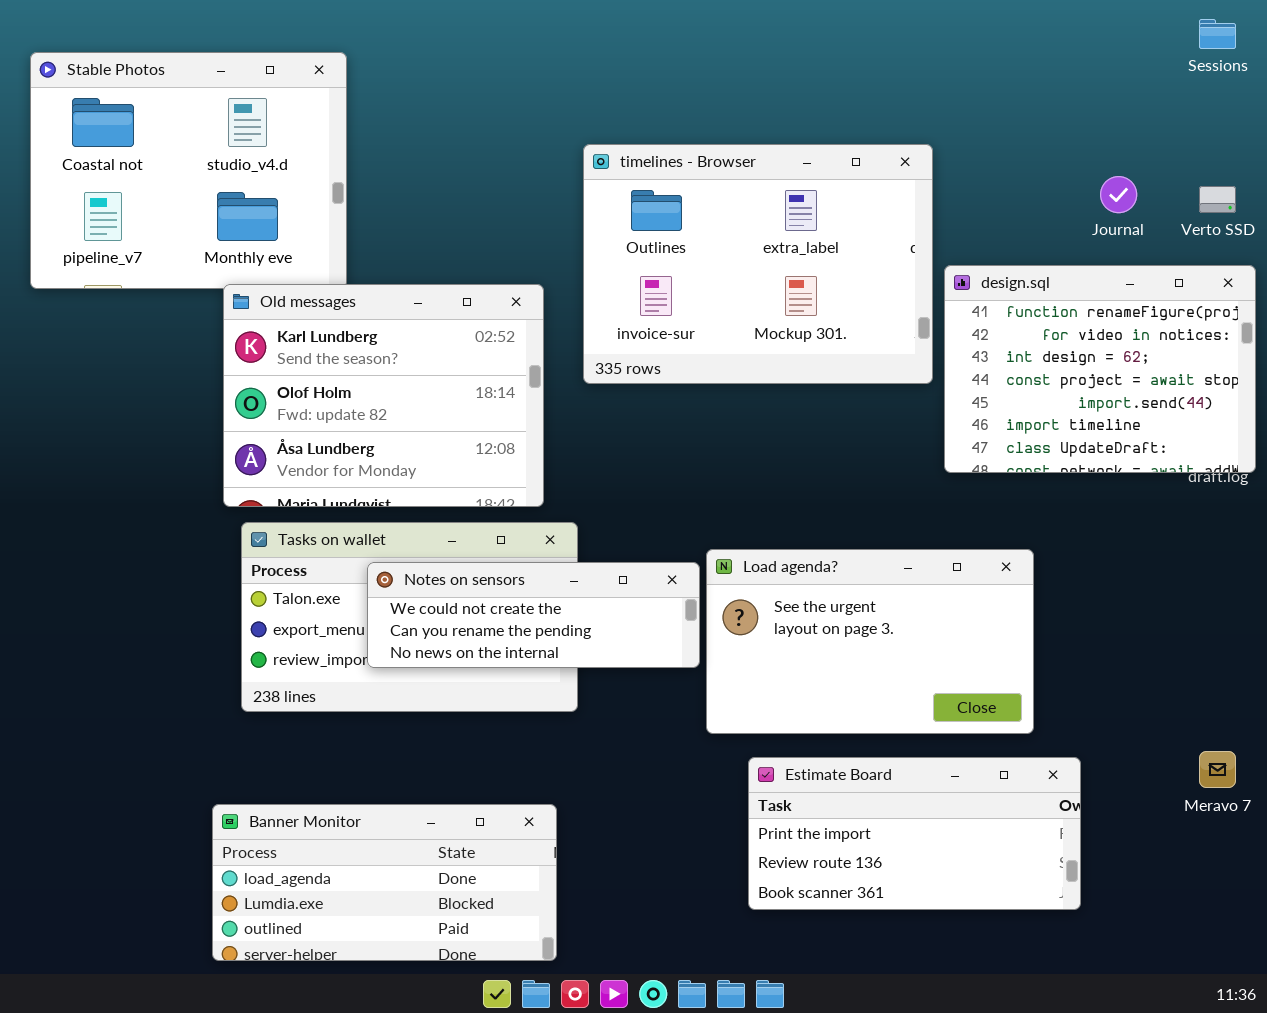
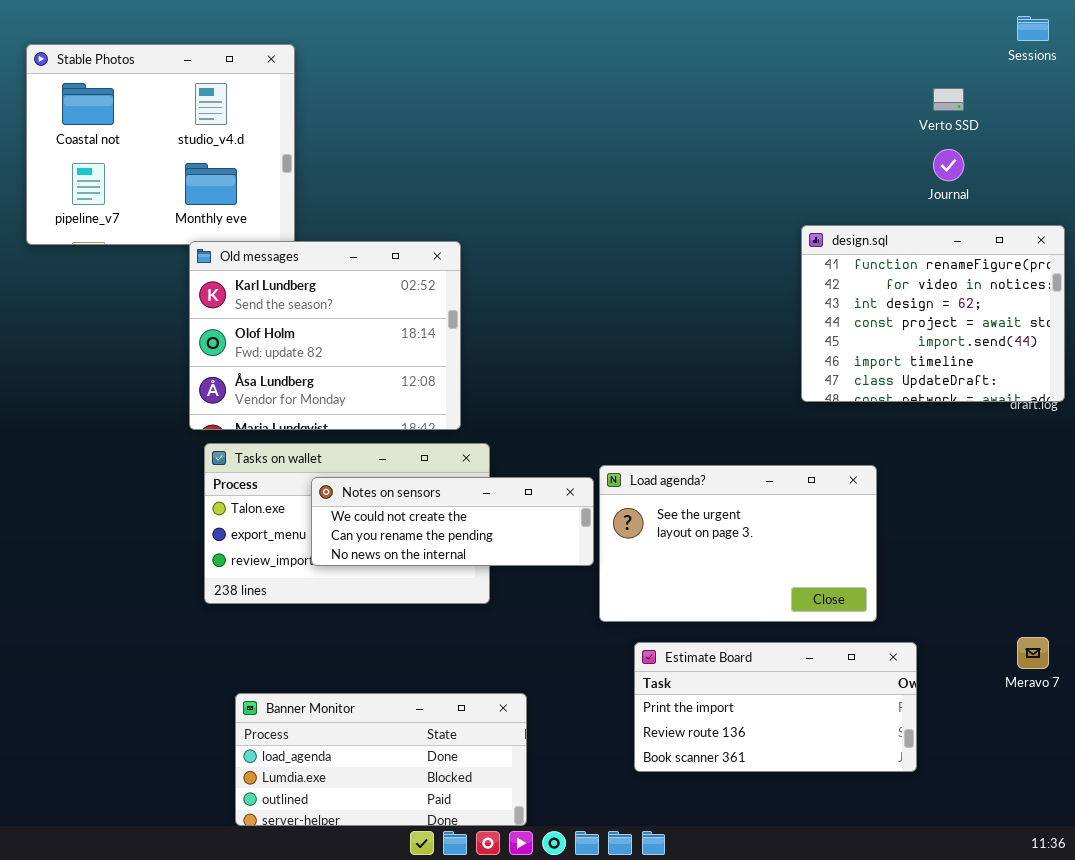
timelines - Browser: [583,144,933,384] -> none, closed
Verto SSD: [1199,186,1236,213] -> [933,88,964,111], moved
Banner Monitor: [212,804,557,961] -> [235,693,527,826], moved

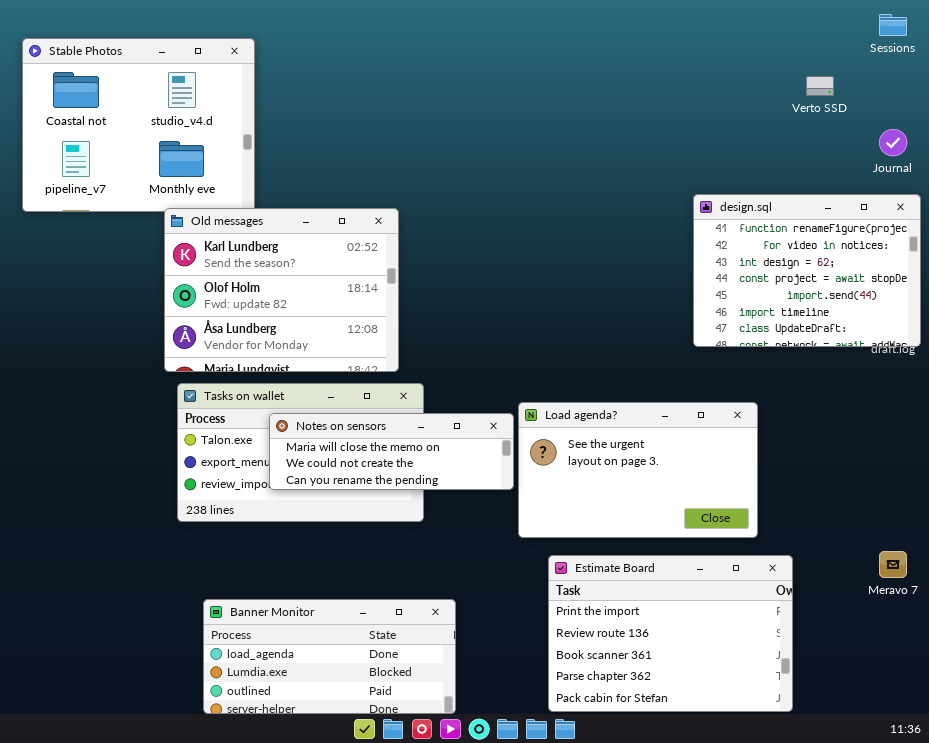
Journal: [933,149,964,181] -> [879,129,907,156], moved
Notes on sensors: [311,477,594,566] -> [269,413,514,490], scrolled up 1 row
Estimate Board: [634,642,917,772] -> [548,555,793,712], resized

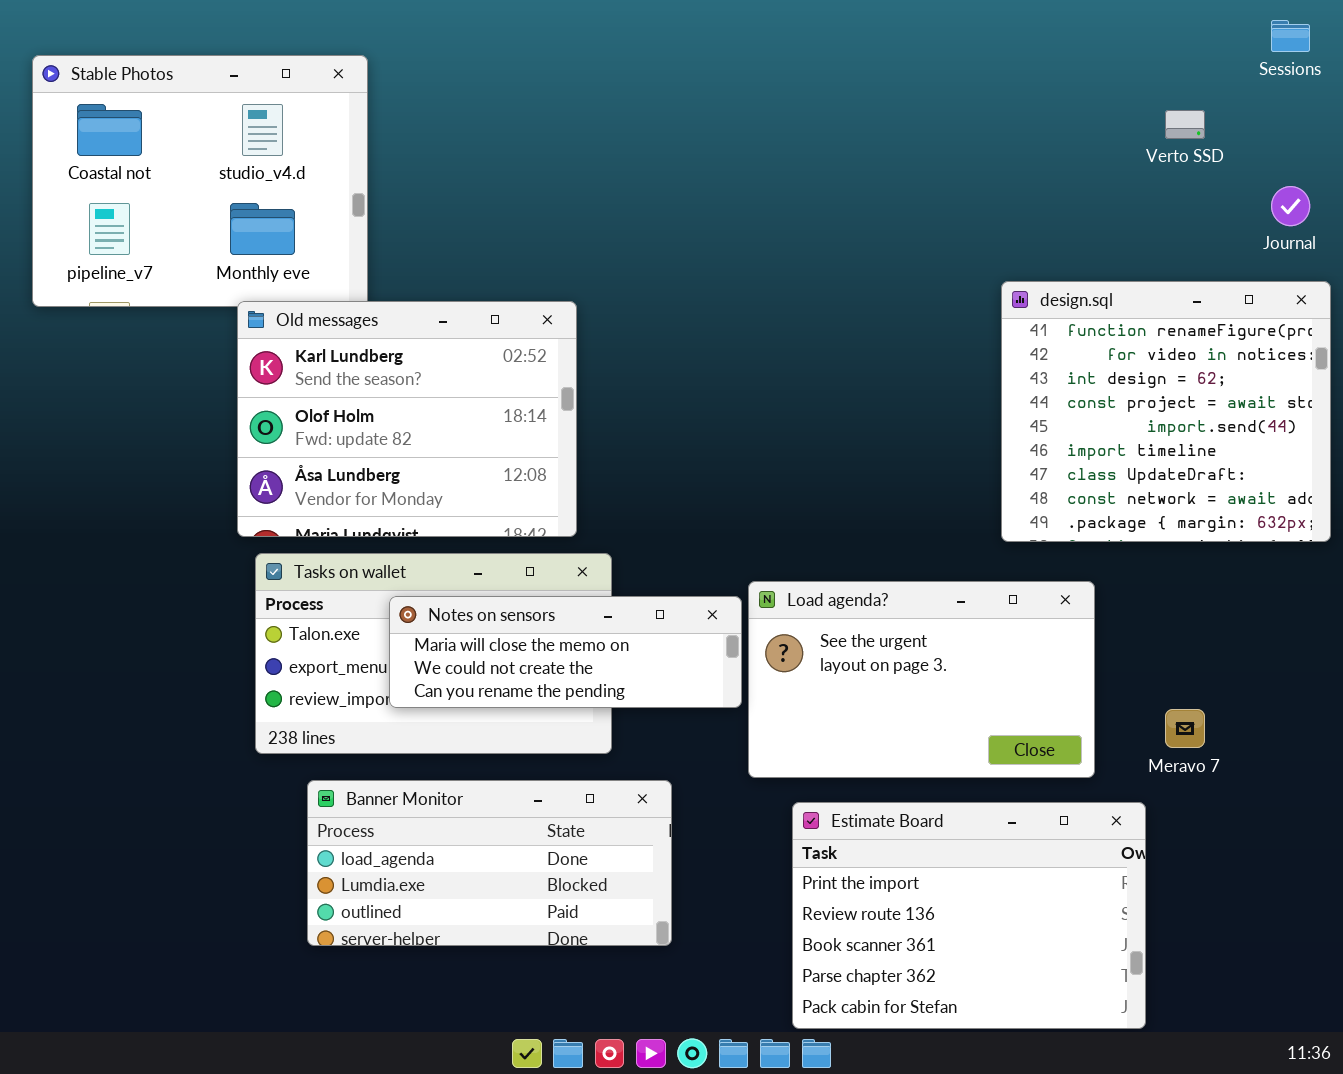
design.sql: [693,194,921,347] -> [1001,281,1331,542], resized
Meravo 7: [879,551,907,578] -> [1165,709,1205,748], moved
Banner Monitor: [203,599,456,714] -> [307,780,672,946], moved

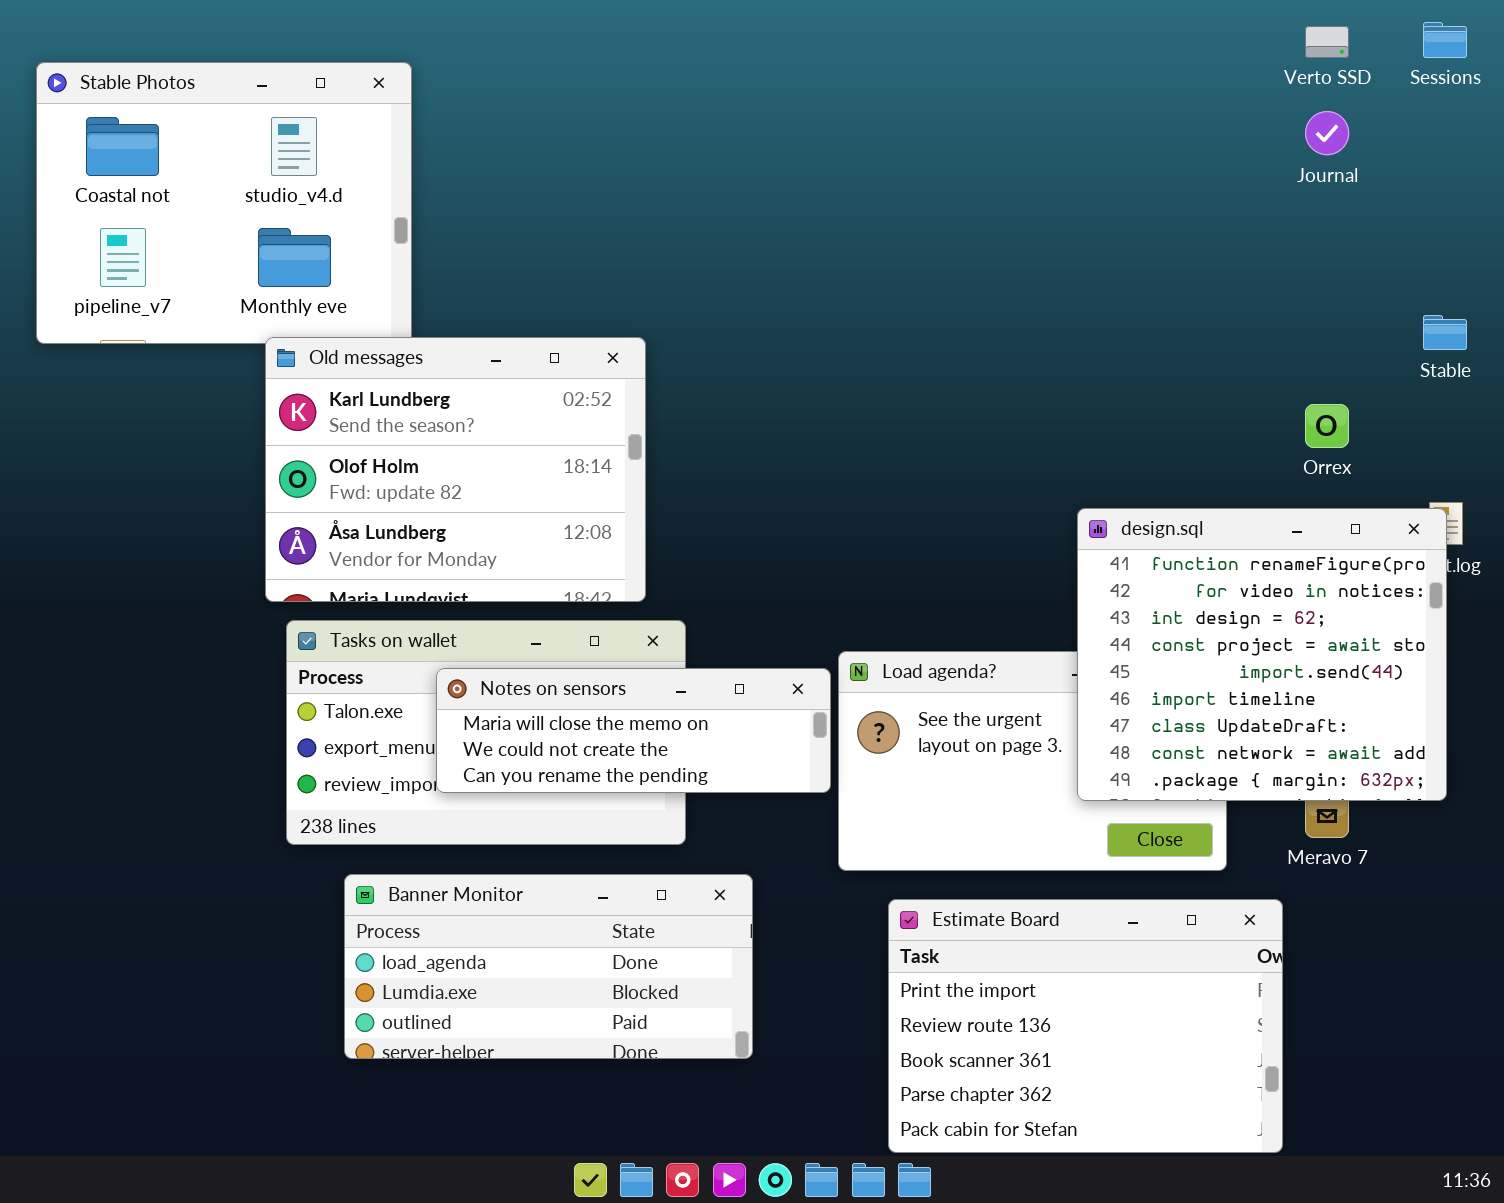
Verto SSD: [1165,110,1205,139] -> [1305,26,1349,58], moved
Journal: [1271,186,1310,226] -> [1305,111,1349,155], moved
design.sql: [1001,281,1331,542] -> [1077,508,1447,801], moved

